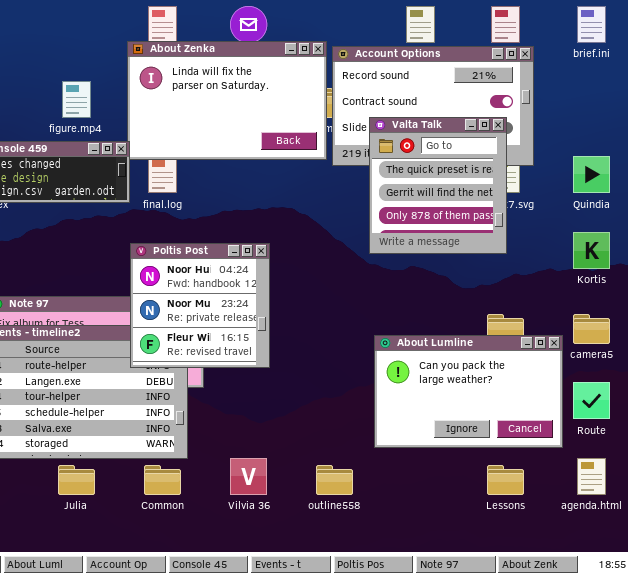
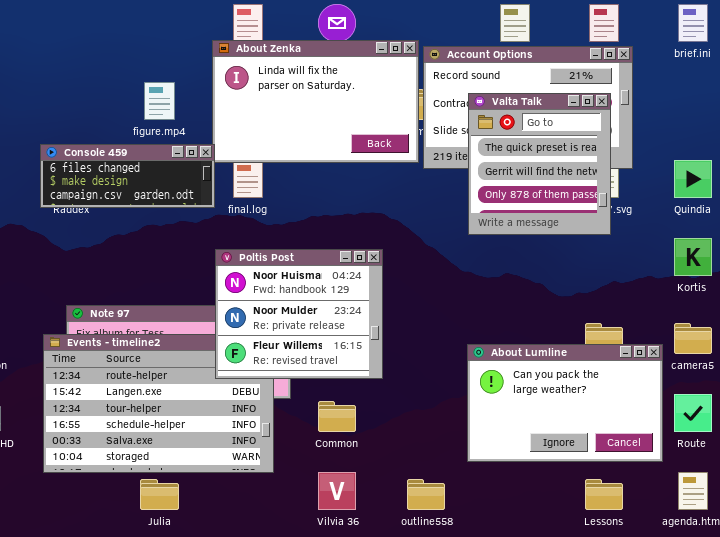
Valta Talk: [369,117,507,254] -> [468,93,611,235], moved
Poltis Post: [130,243,270,368] -> [215,249,383,379], resized
Common: [144,465,181,495] -> [318,401,356,432], moved

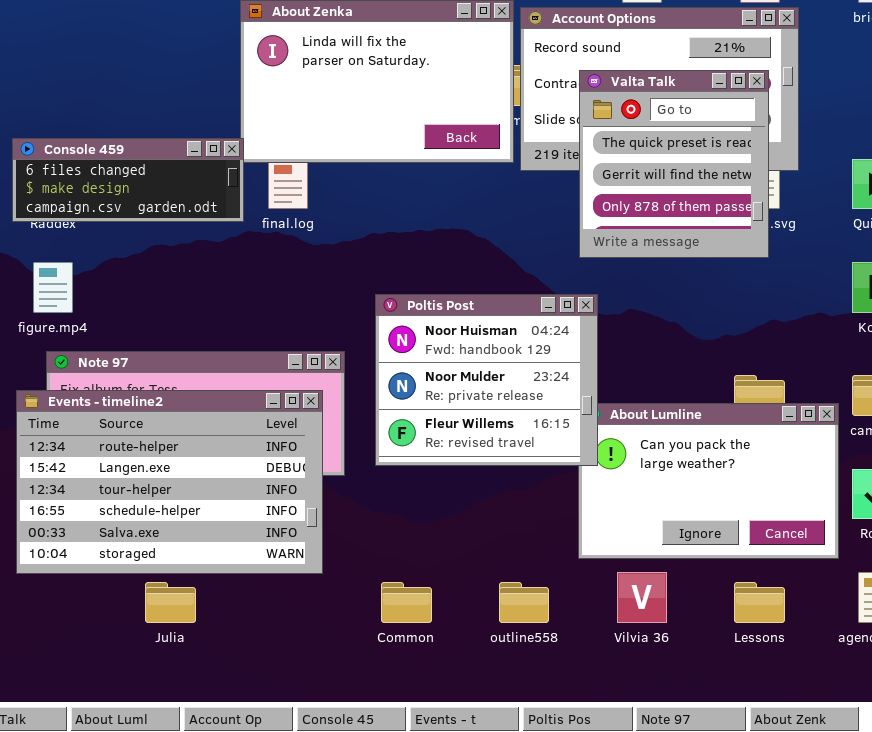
figure.mp4: [144,82,175,120] -> [33,262,73,313], moved
Poltis Post: [215,249,383,379] -> [375,294,598,466], moved
Common: [318,401,356,432] -> [381,582,432,623], moved
Vilvia 36: [318,472,356,510] -> [617,572,667,623], moved

